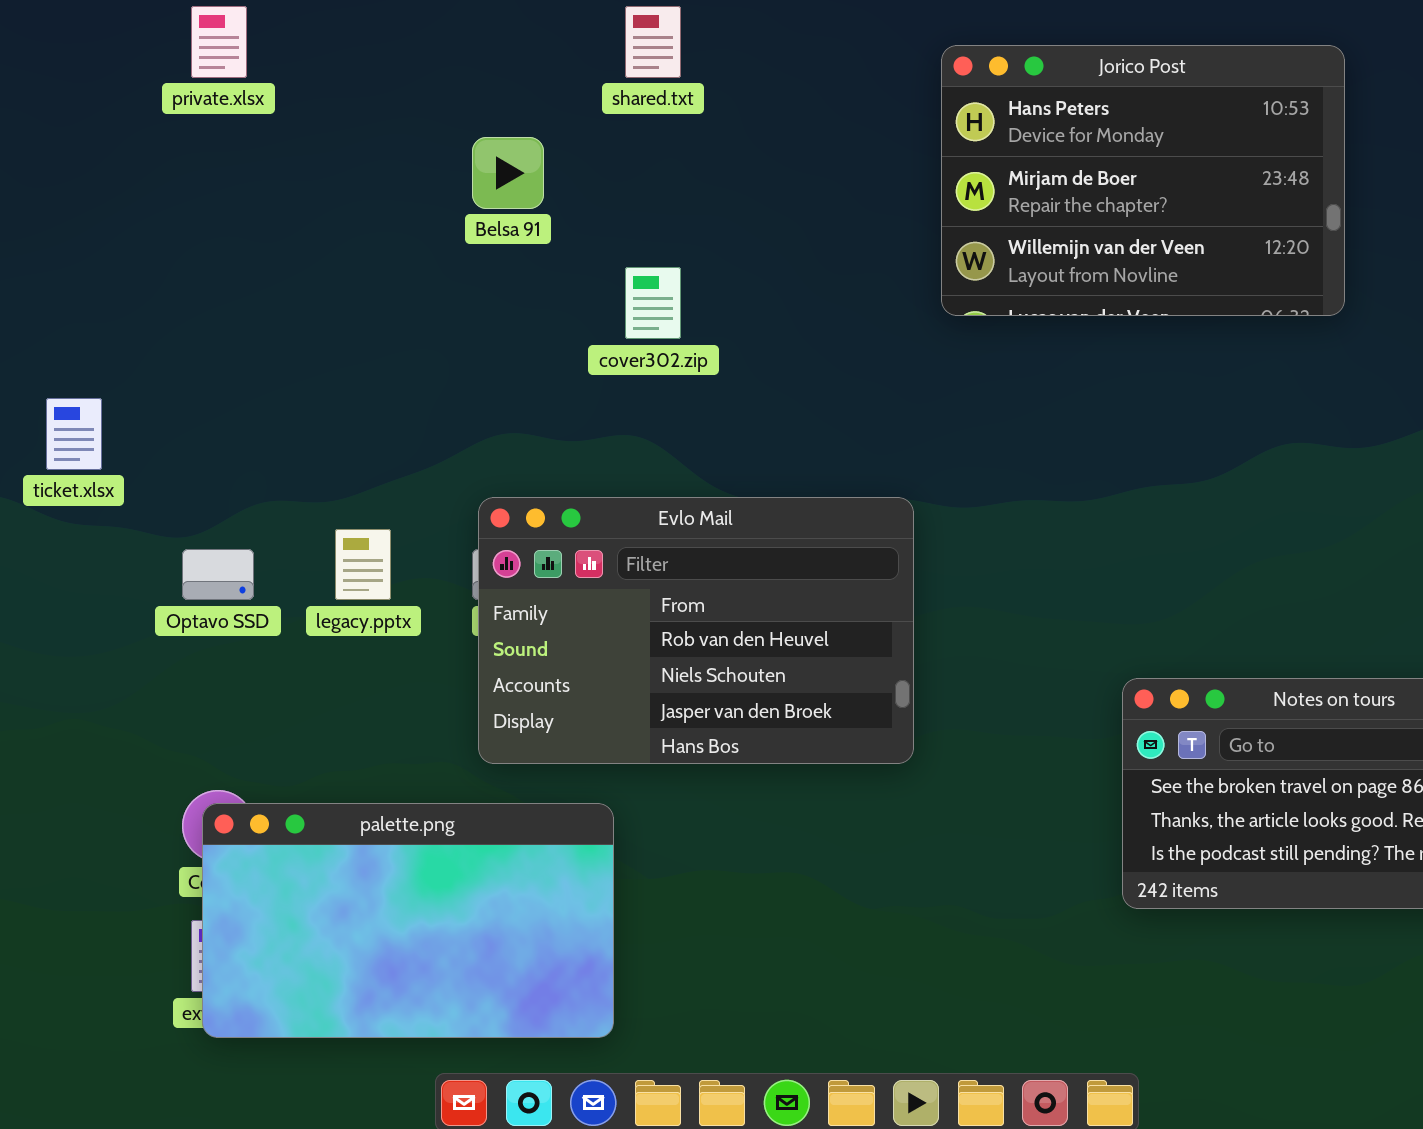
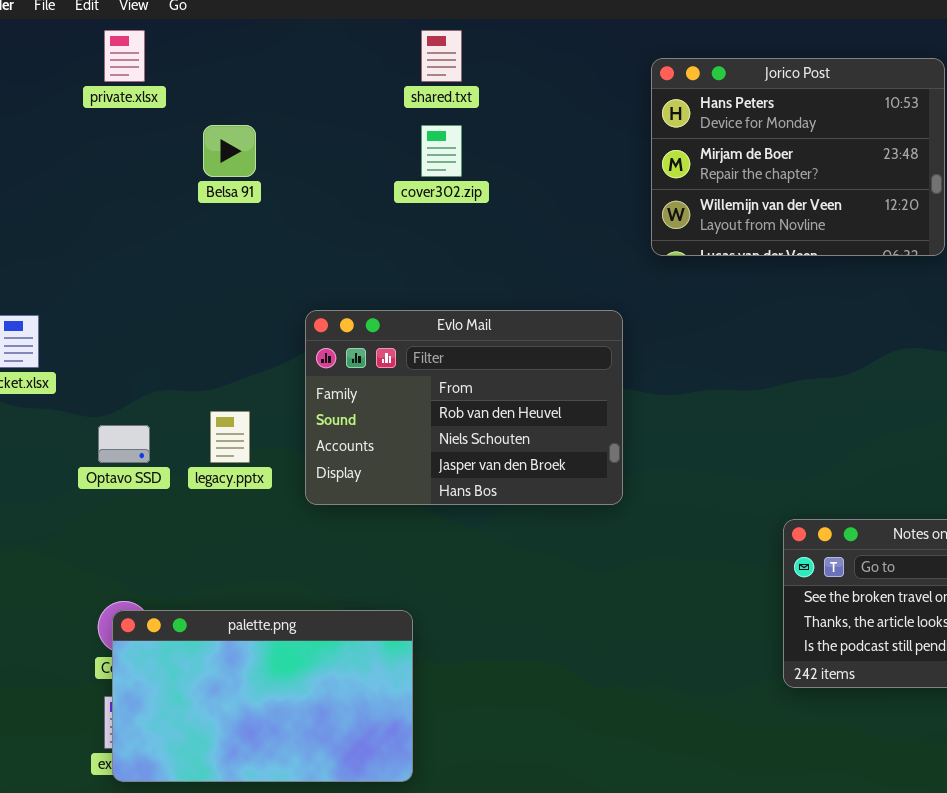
Belsa 91: [472,137,544,209] -> [203,125,256,177], moved
cover302.zip: [625,267,681,339] -> [421,125,462,177], moved
Evlo Mail: [478,497,914,764] -> [305,310,623,505], moved

